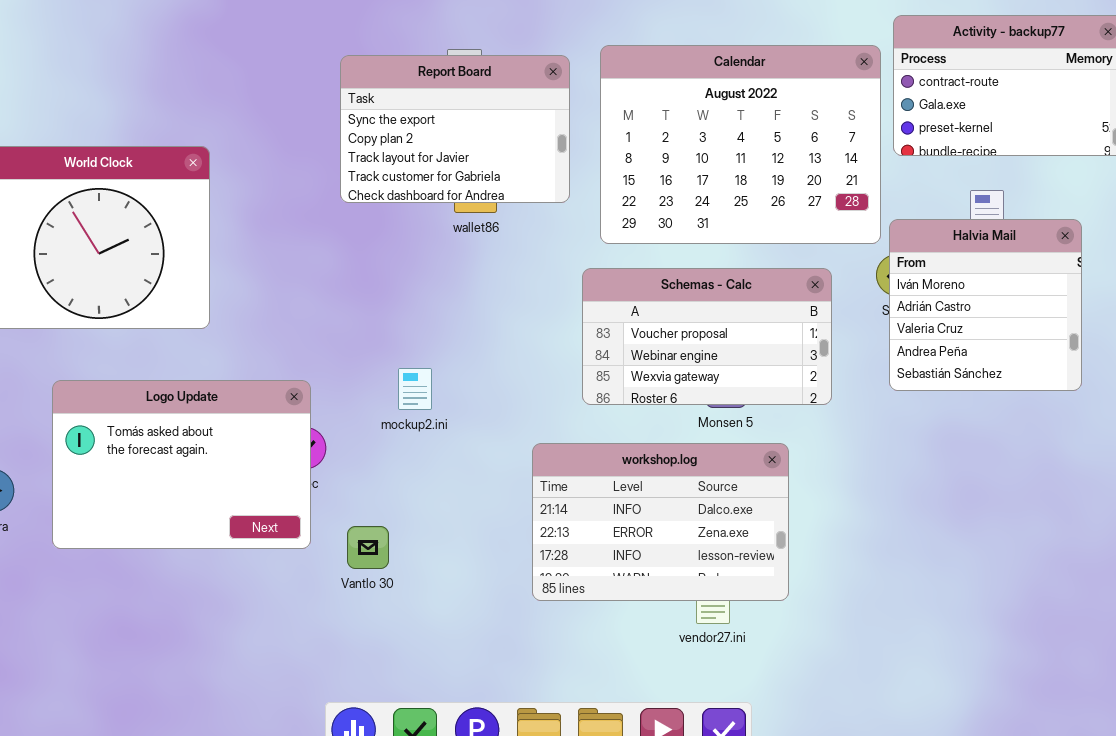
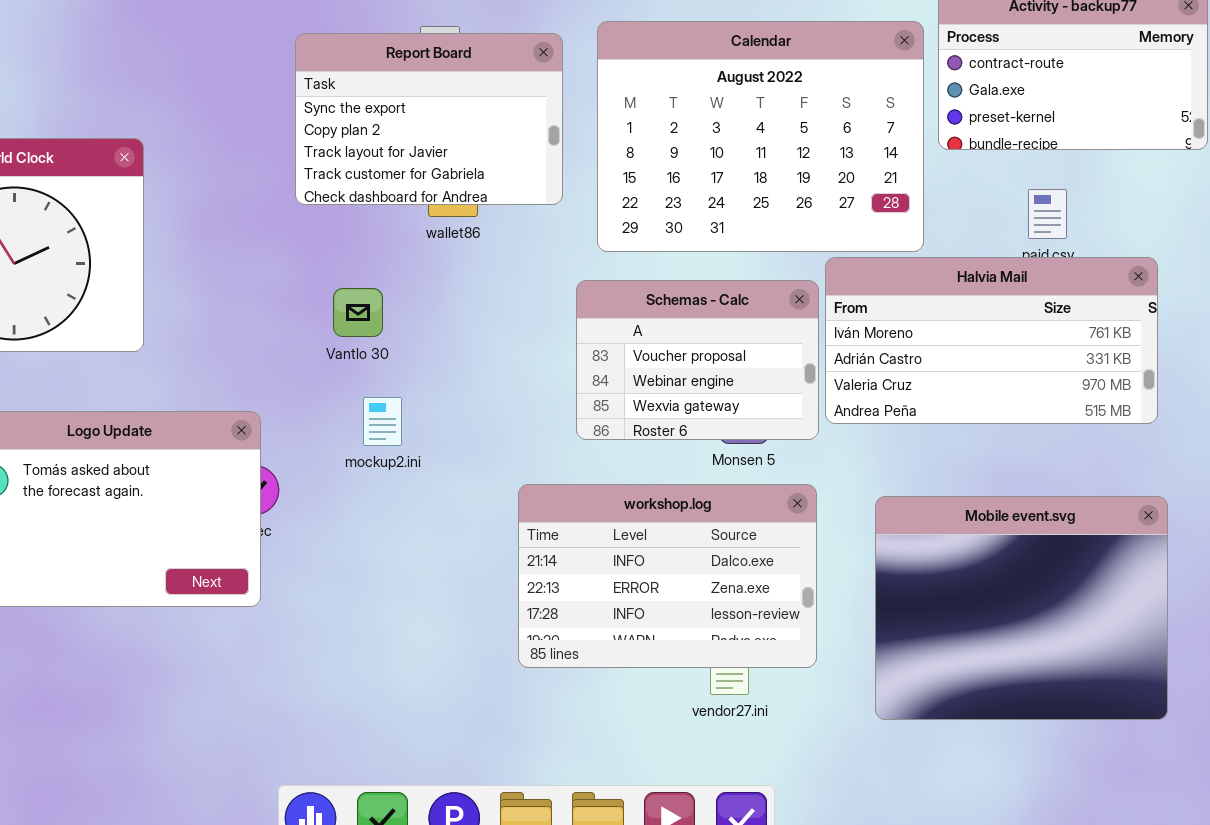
Halvia Mail: [889,219,1082,391] -> [825,257,1158,424], resized
Schemas - Calc: [582,268,832,405] -> [576,280,819,440], resized
Mobile event.svg: none -> [875,496,1168,720], opened
Vantlo 30: [347,526,389,569] -> [333,288,383,337], moved

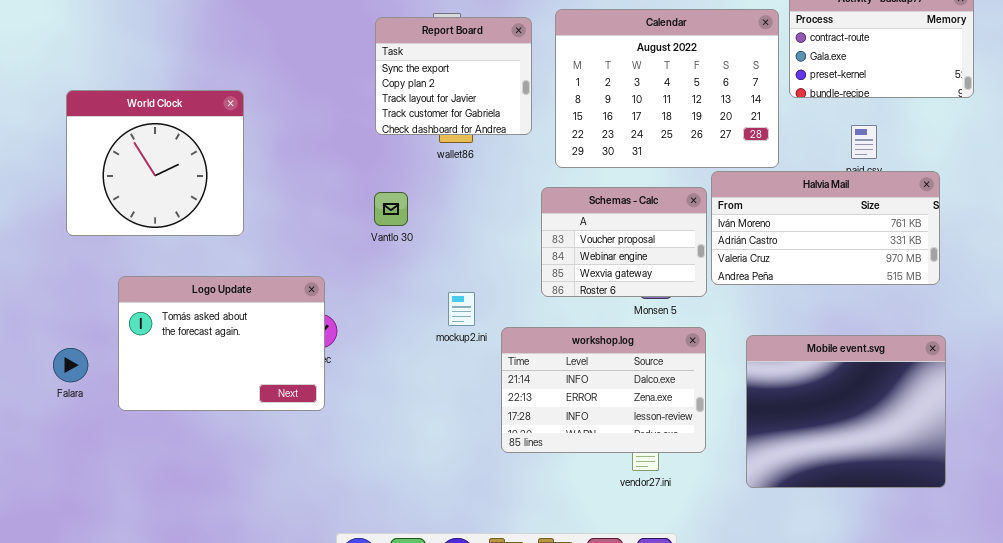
Report Board: [295,33,563,205] -> [375,17,532,135], resized
mockup2.ini: [363,397,402,446] -> [448,292,475,326], moved

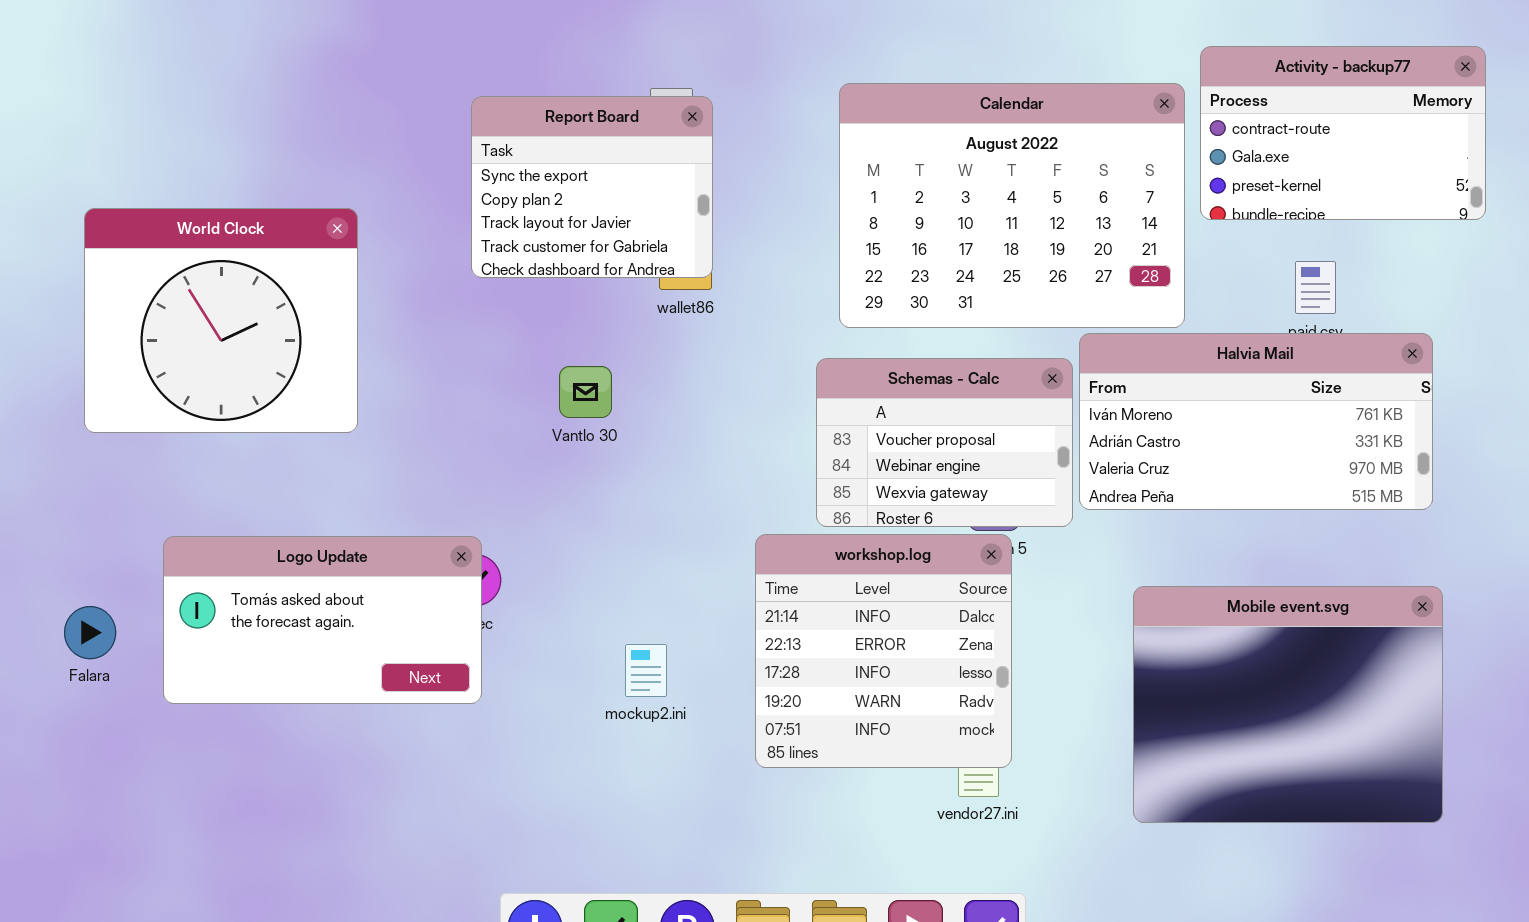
Report Board: [375,17,532,135] -> [471,96,713,278], moved
Logo Update: [118,276,325,411] -> [163,536,482,704], resized
mockup2.ini: [448,292,475,326] -> [625,644,667,697], moved
workshop.log: [501,327,706,453] -> [755,534,1012,768], resized

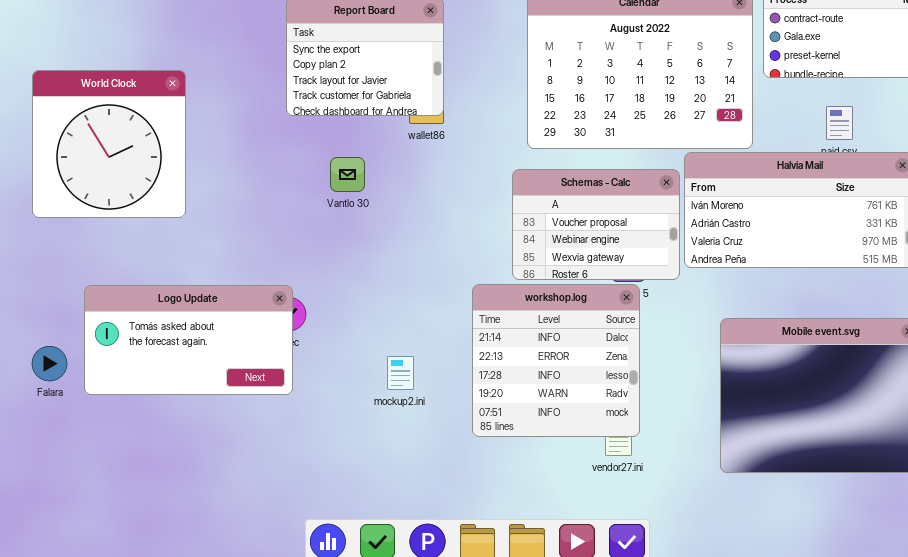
World Clock: [84,208,358,433] -> [32,70,186,218], resized
Vantlo 30: [559,366,612,418] -> [330,157,365,192], moved
Falara: [64,606,116,659] -> [32,346,67,381], moved

